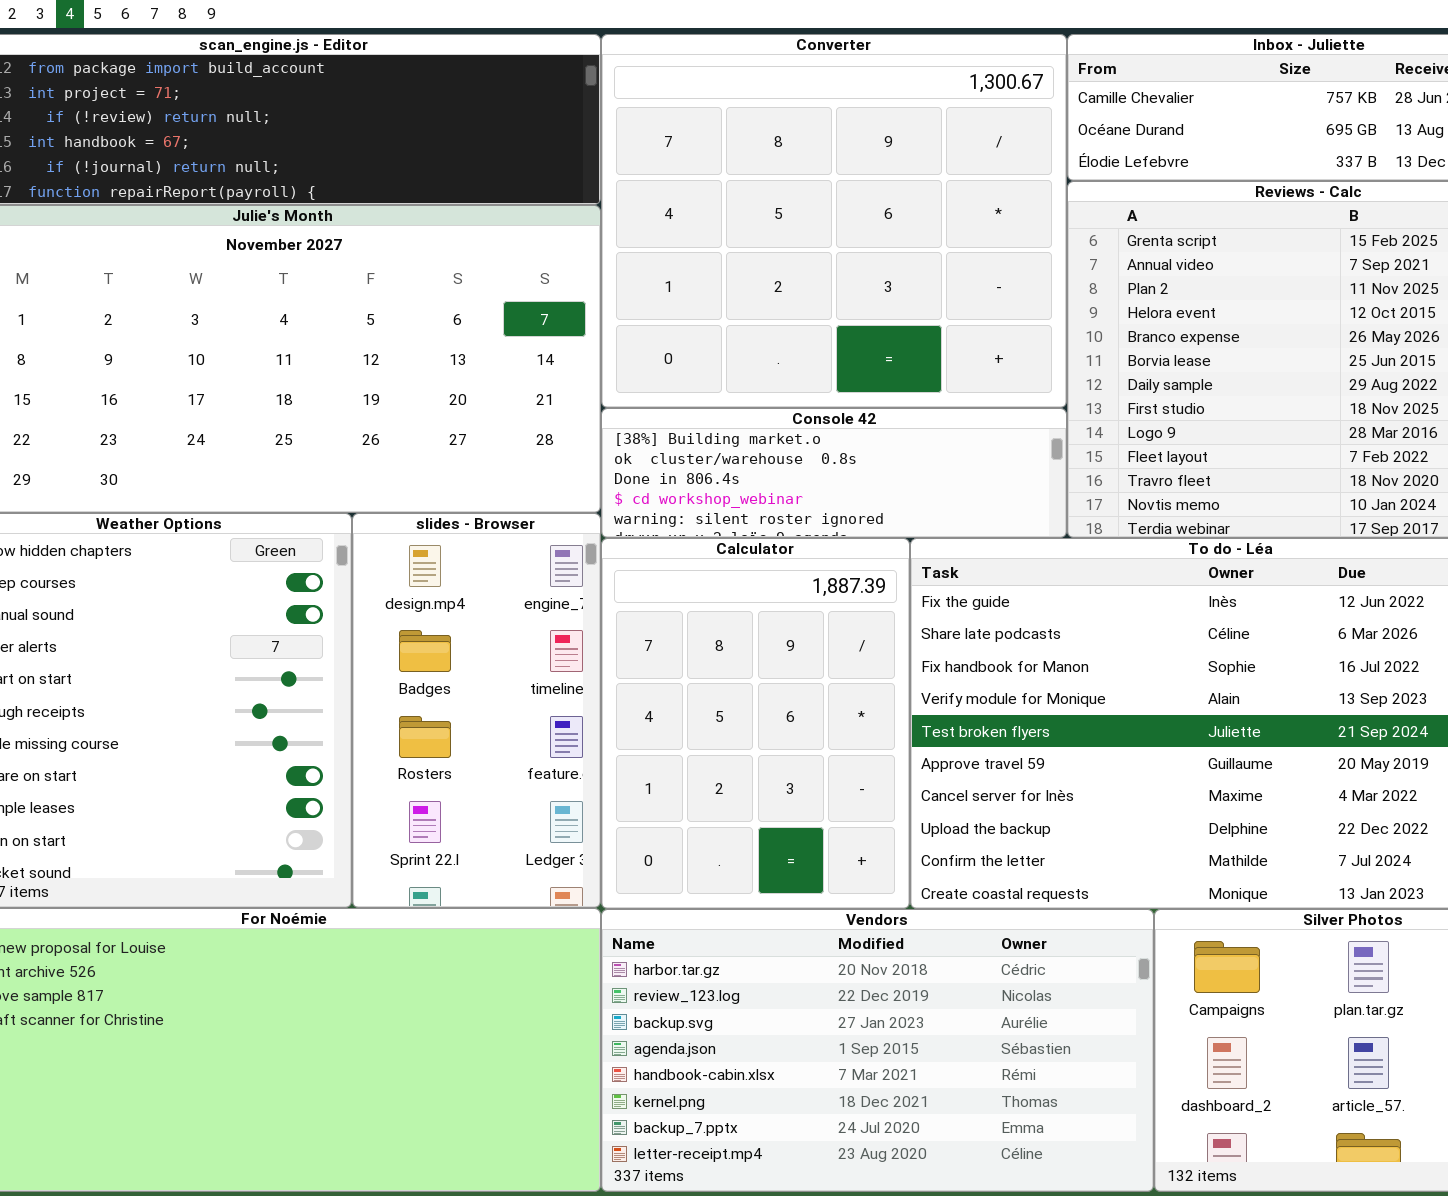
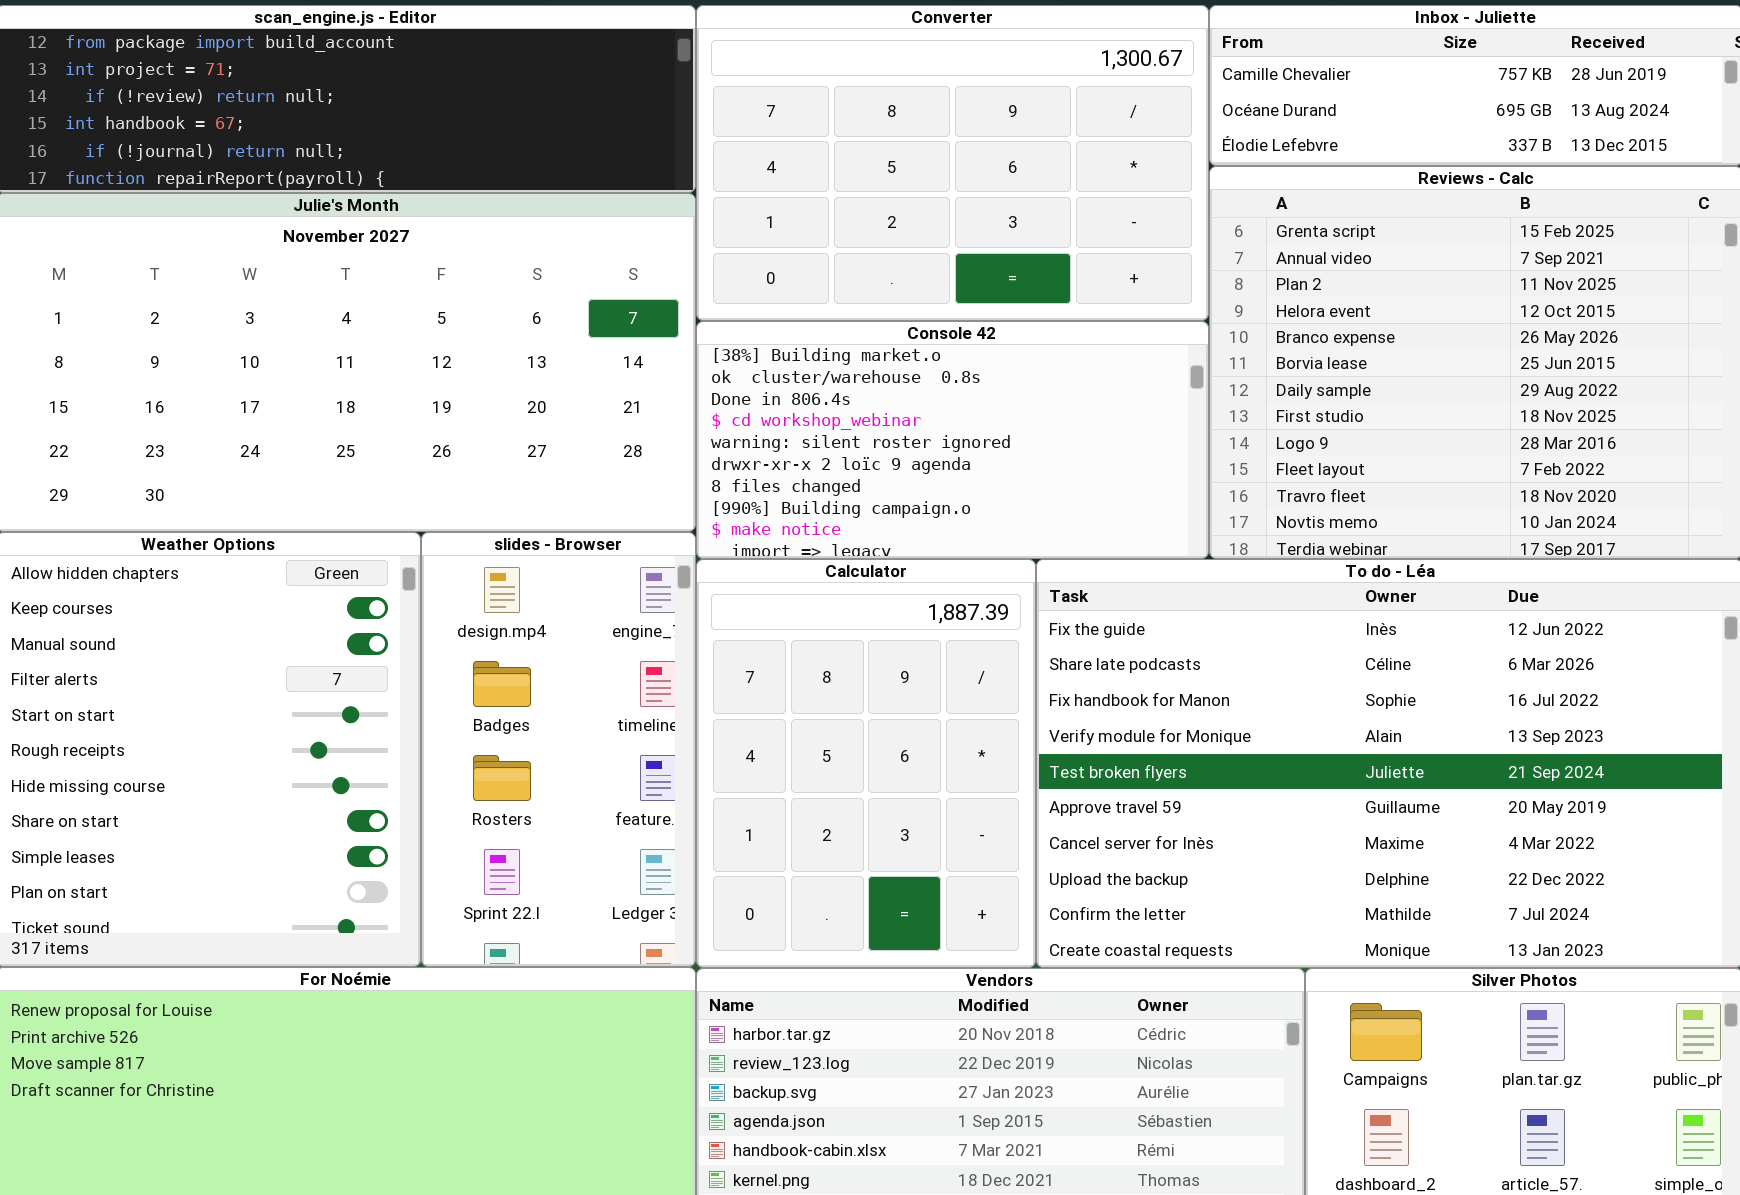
Converter: [601,34,1067,408] -> [696,5,1209,321], resized
Console 42: [601,408,1067,538] -> [696,321,1209,559], resized

